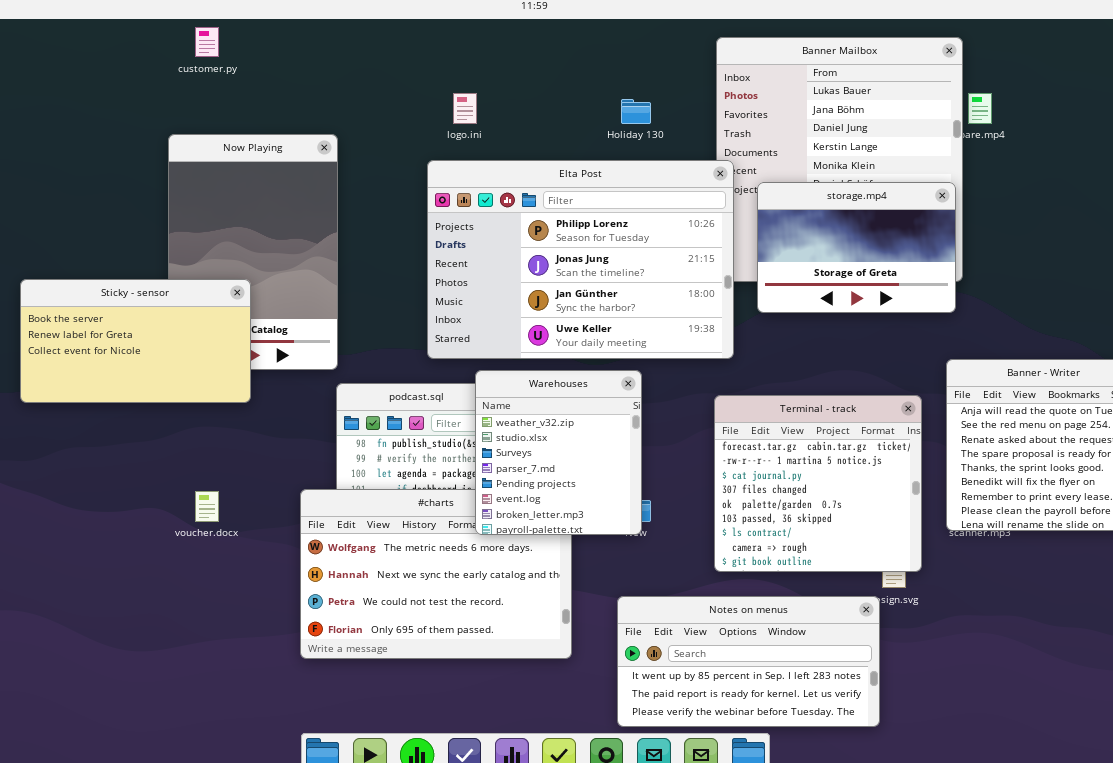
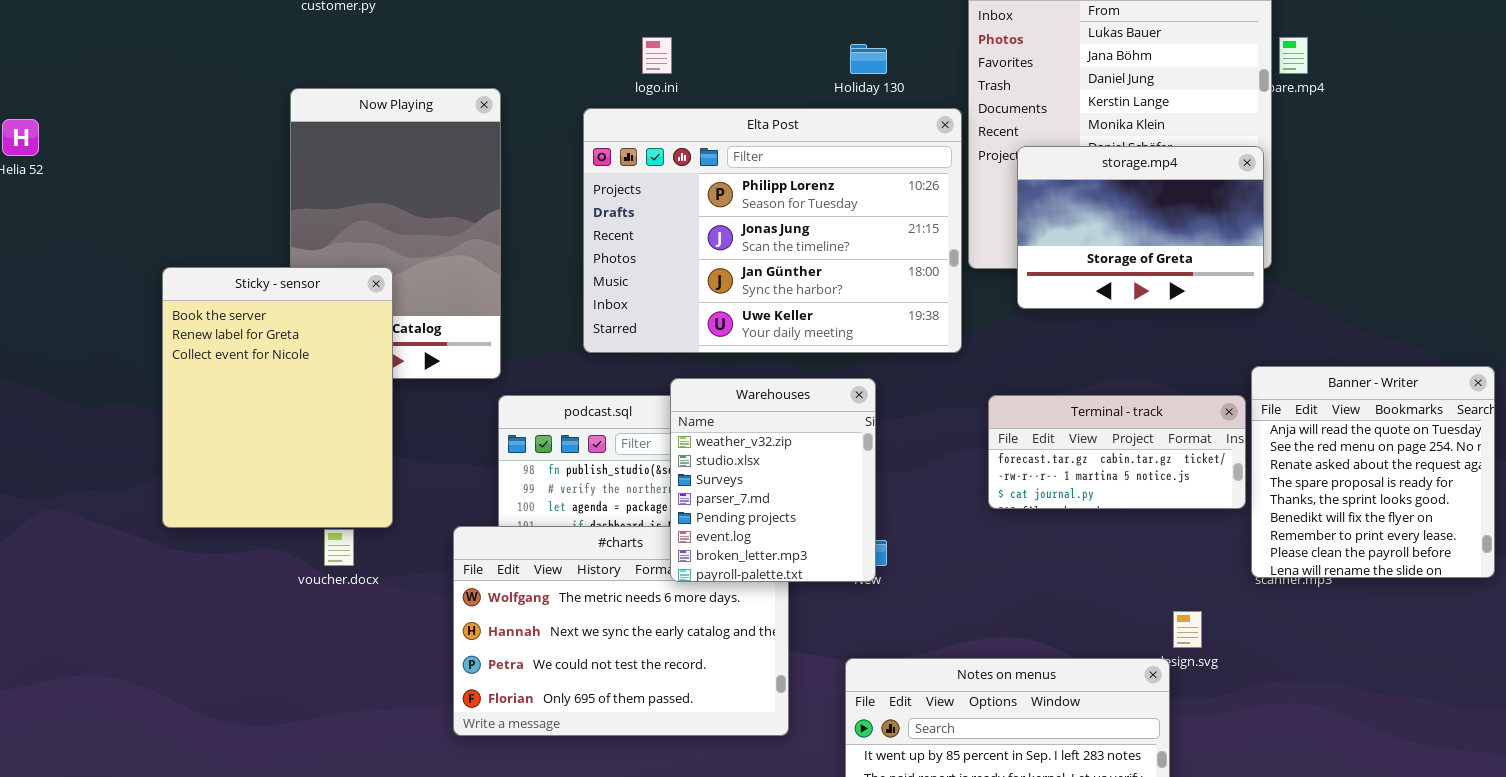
Elta Post: [427,160,734,359] -> [583,108,962,353], moved
Sticky - sensor: [20,279,251,403] -> [162,267,393,528], resized
Terminal - track: [714,395,922,572] -> [988,395,1246,509], moved, resized

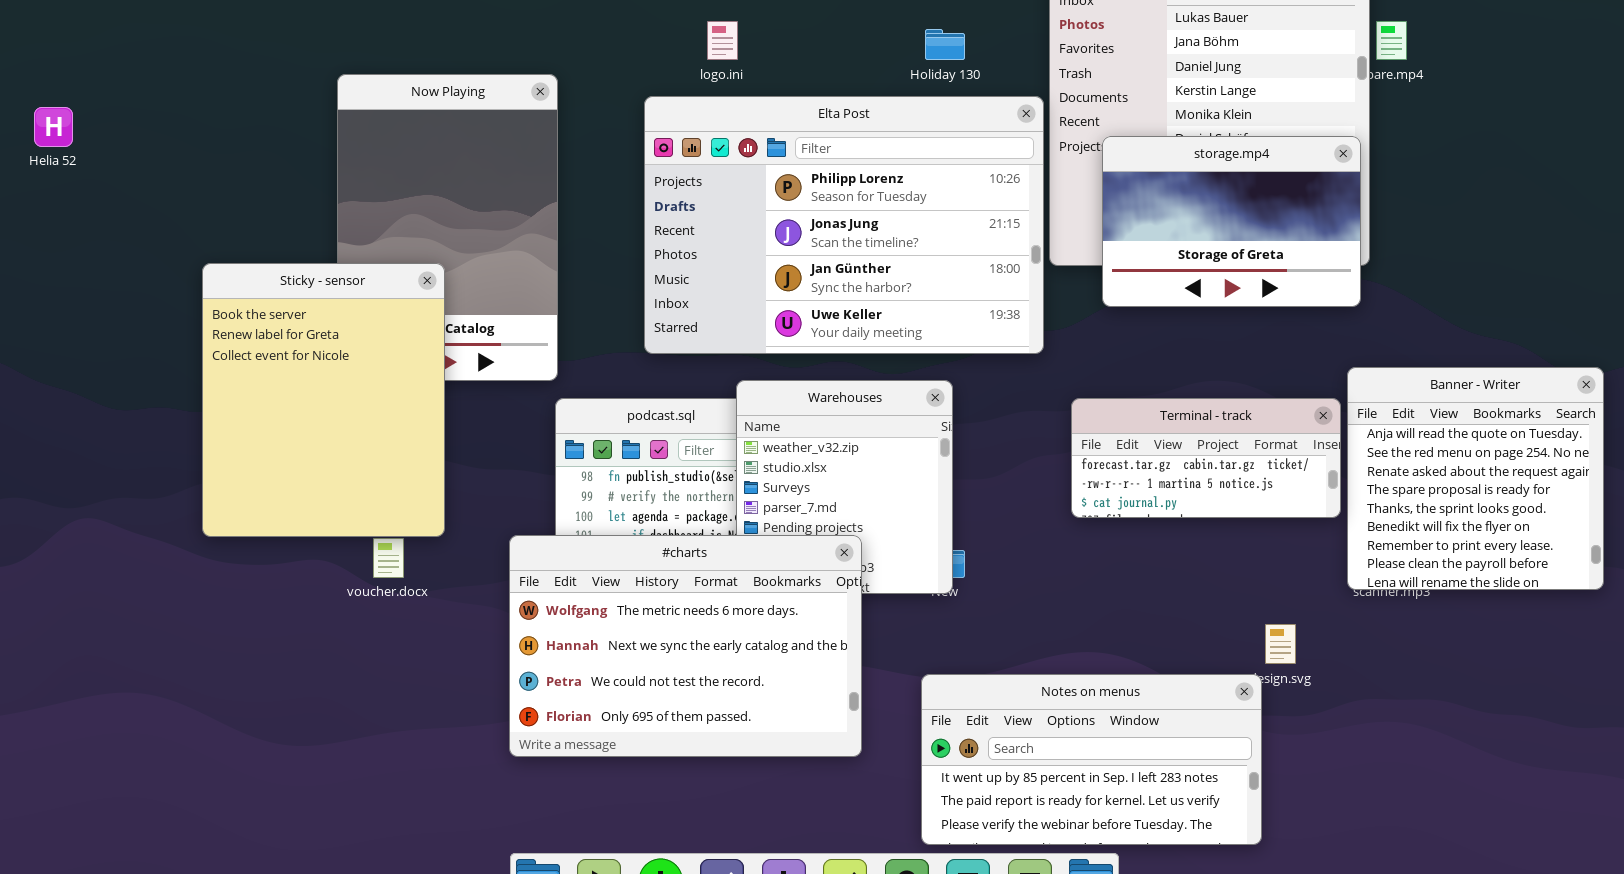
#charts: [453,526,789,736] -> [509,535,862,757], raised

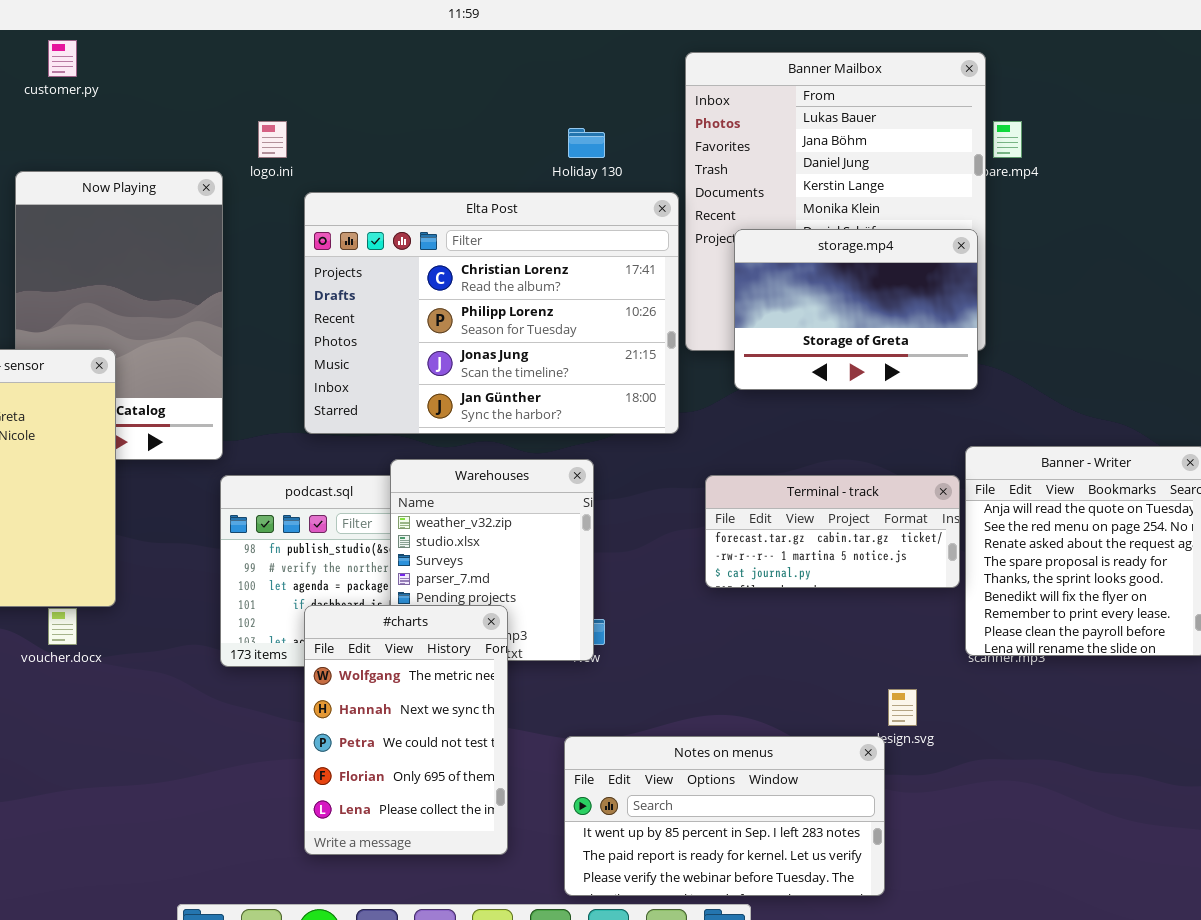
logo.ini: [707,21,738,60] -> [258,121,287,158], moved
Elta Post: [644,96,1044,354] -> [304,192,679,434], scrolled up 1 row
#charts: [509,535,862,757] -> [304,605,508,855], resized

